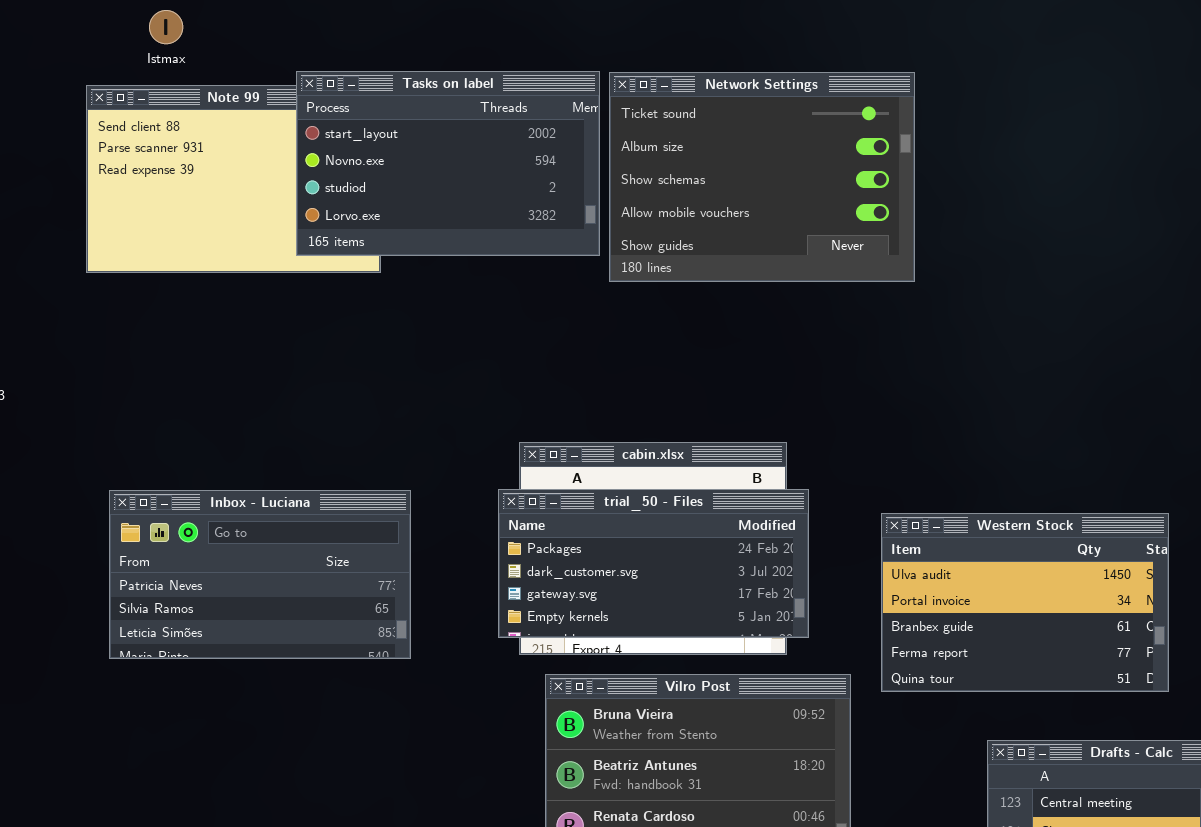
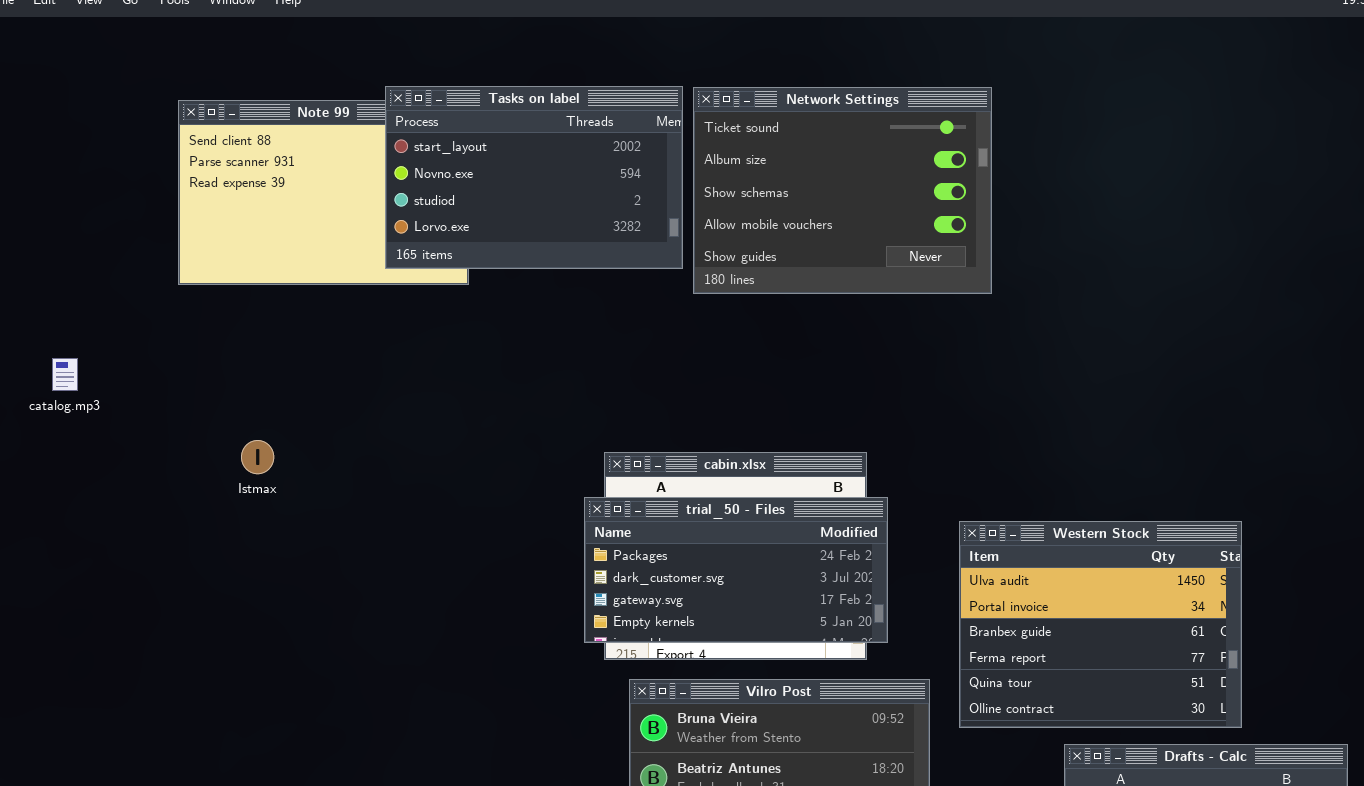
Istmax: [149,10,183,44] -> [241,440,274,474], moved
Inbox - Luciana: [109,490,411,659] -> none, closed
Western Stock: [881,513,1169,692] -> [959,521,1242,728], resized

